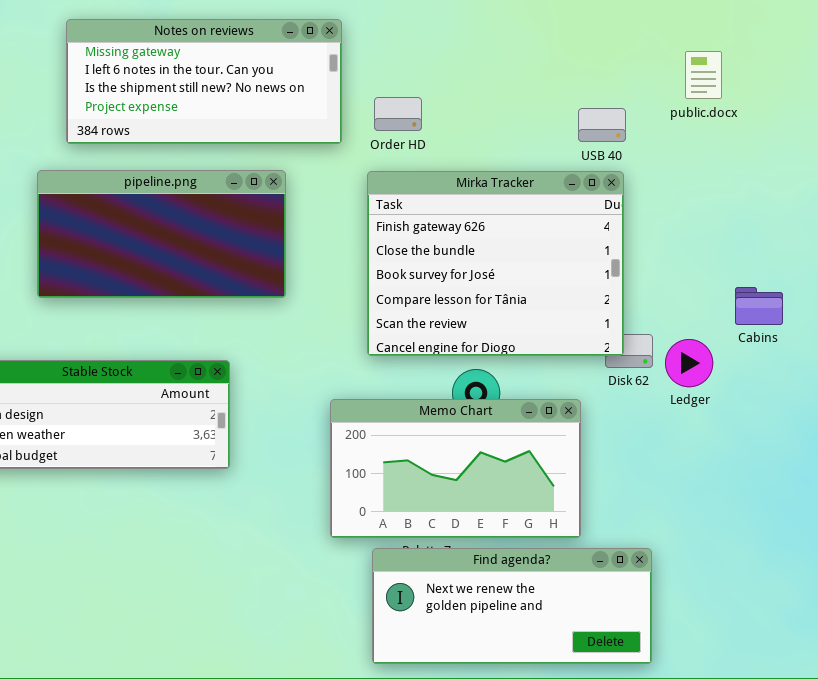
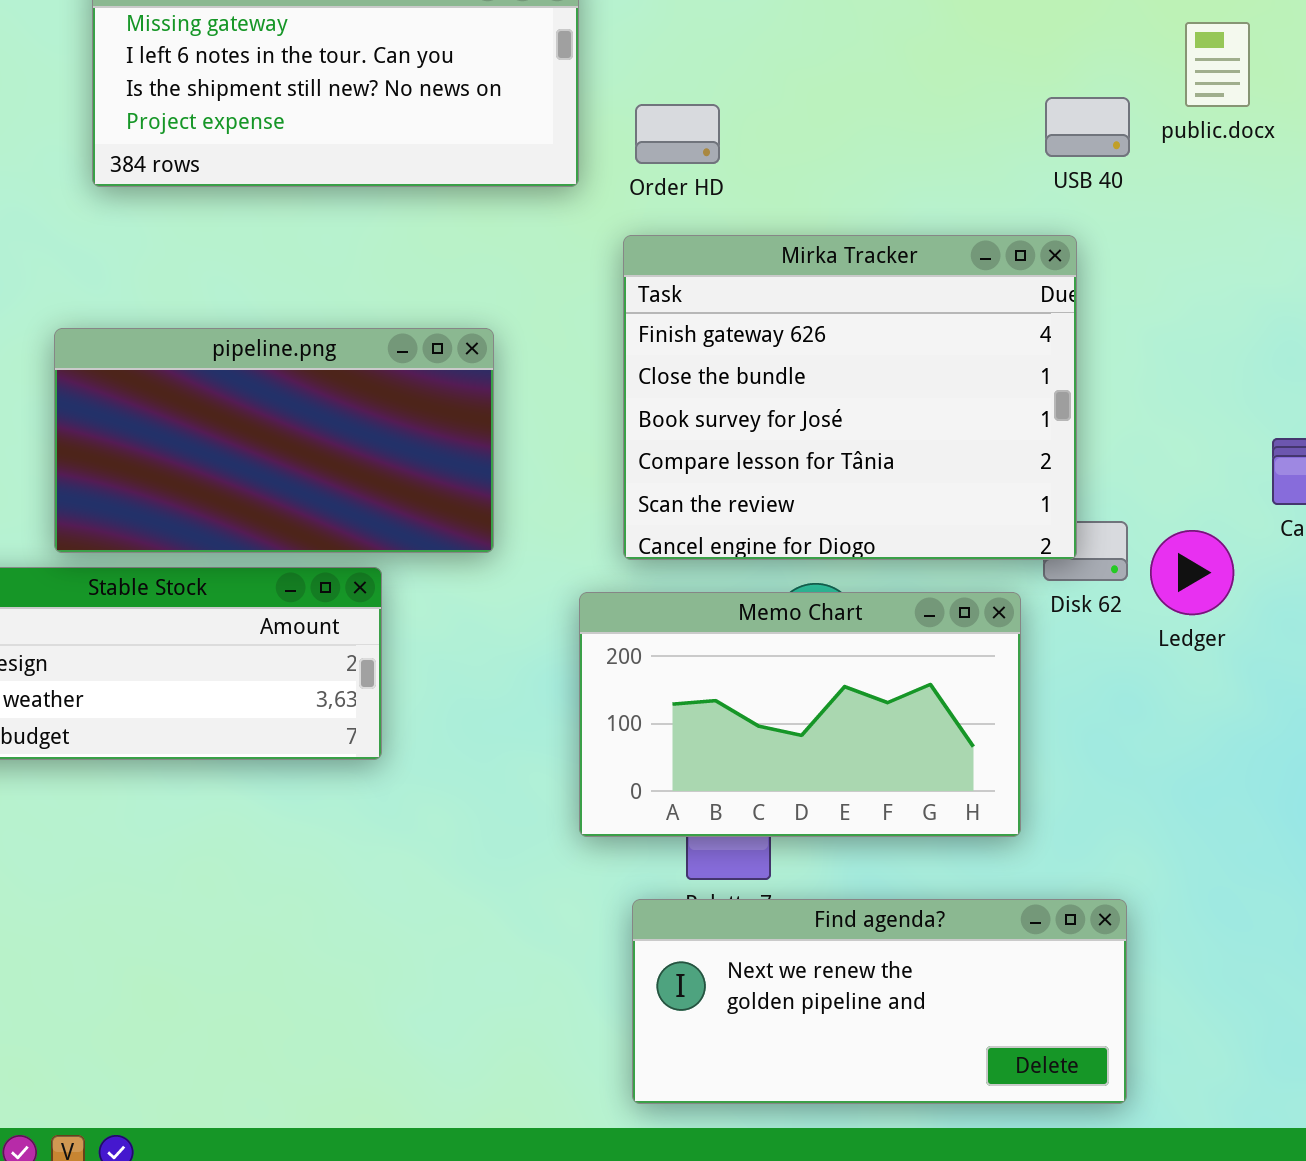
USB 40: [578,108,626,142] -> [1045,97,1130,157], moved
pipeline.png: [37,170,286,298] -> [54,328,494,553], moved
Memo Chart: [330,399,581,538] -> [579,592,1021,837], moved

